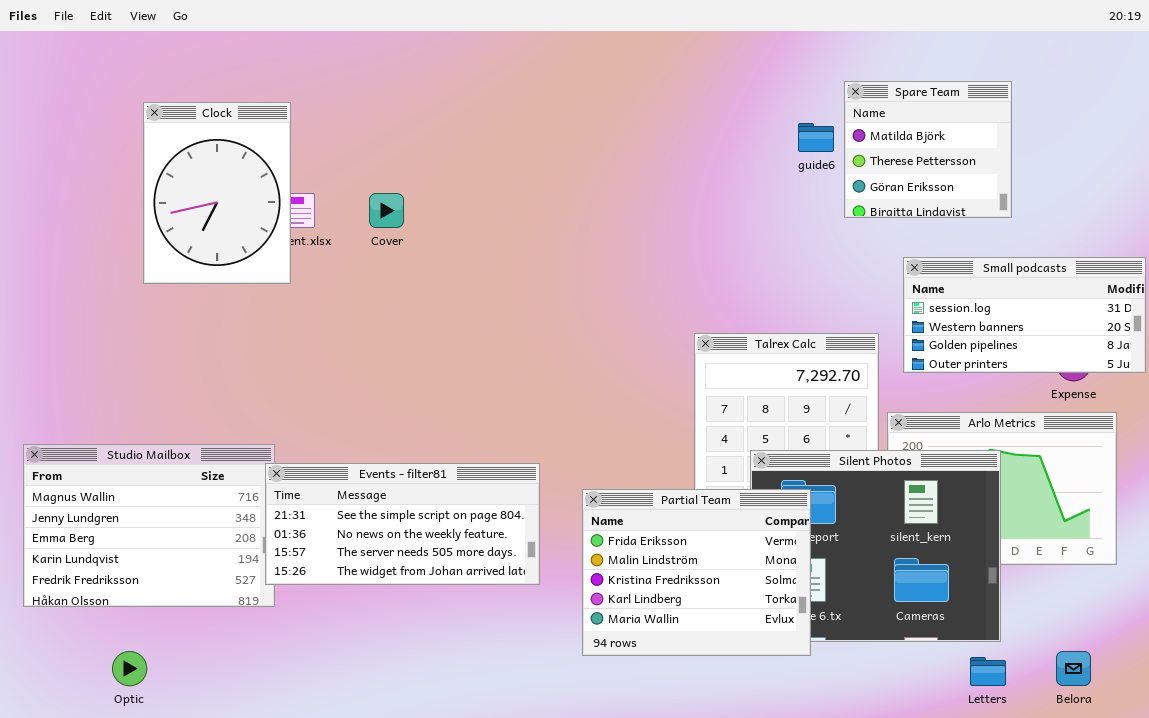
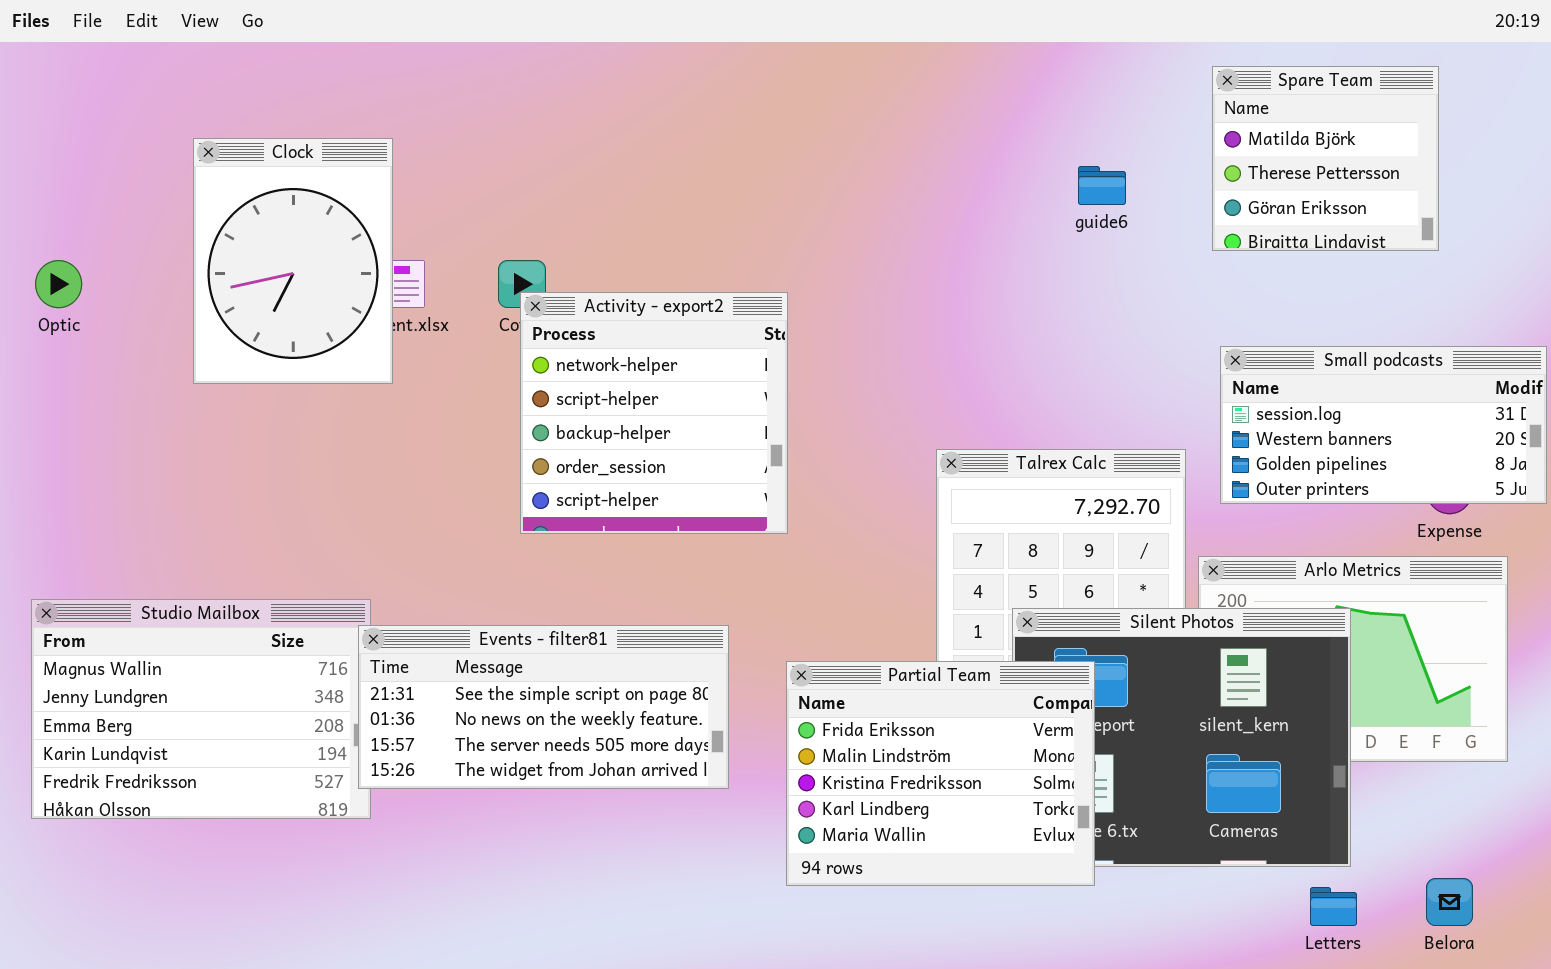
Spare Team: [844,81,1012,218] -> [1212,66,1439,251], moved
Activity - export2: none -> [520,292,788,534], opened
Optic: [112,651,147,686] -> [35,260,82,308], moved

